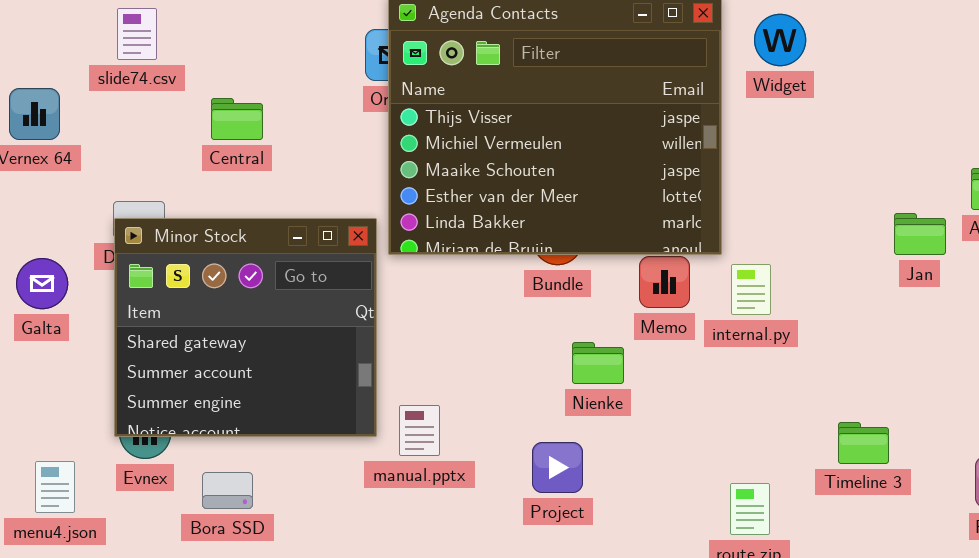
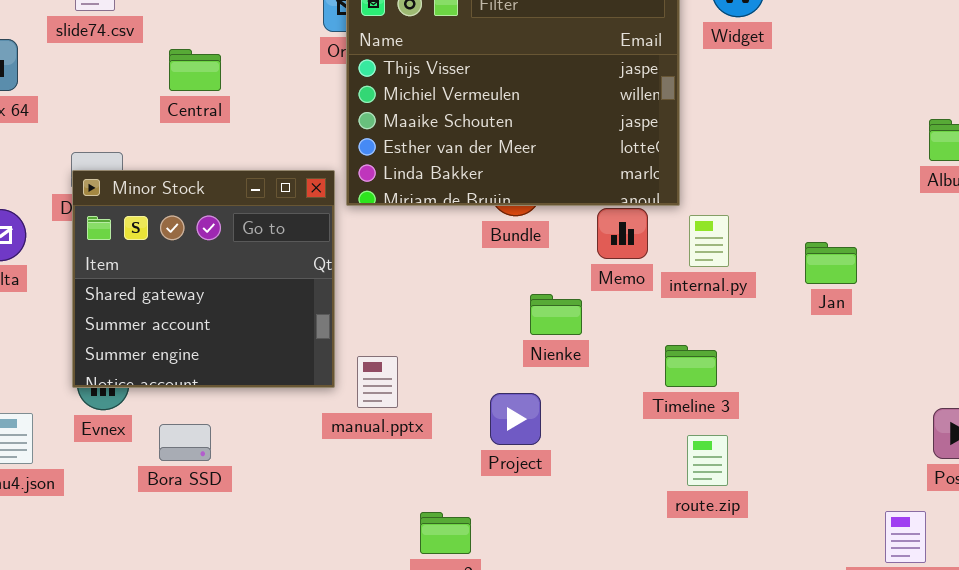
Jan: [894,213,946,255] -> [805,242,857,284], moved
Timeline 3: [838,422,889,464] -> [665,345,717,387], moved

